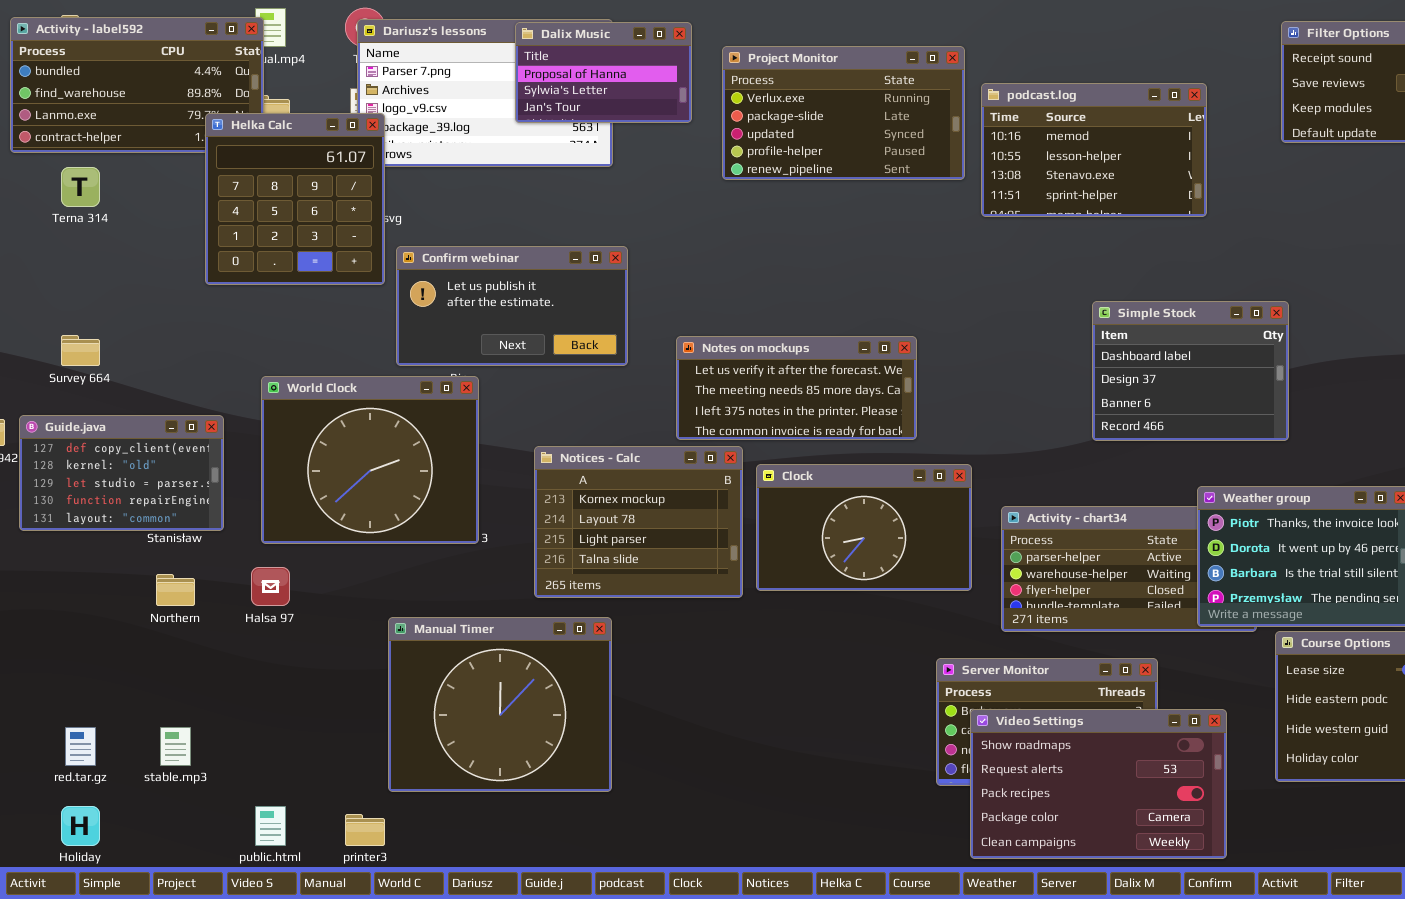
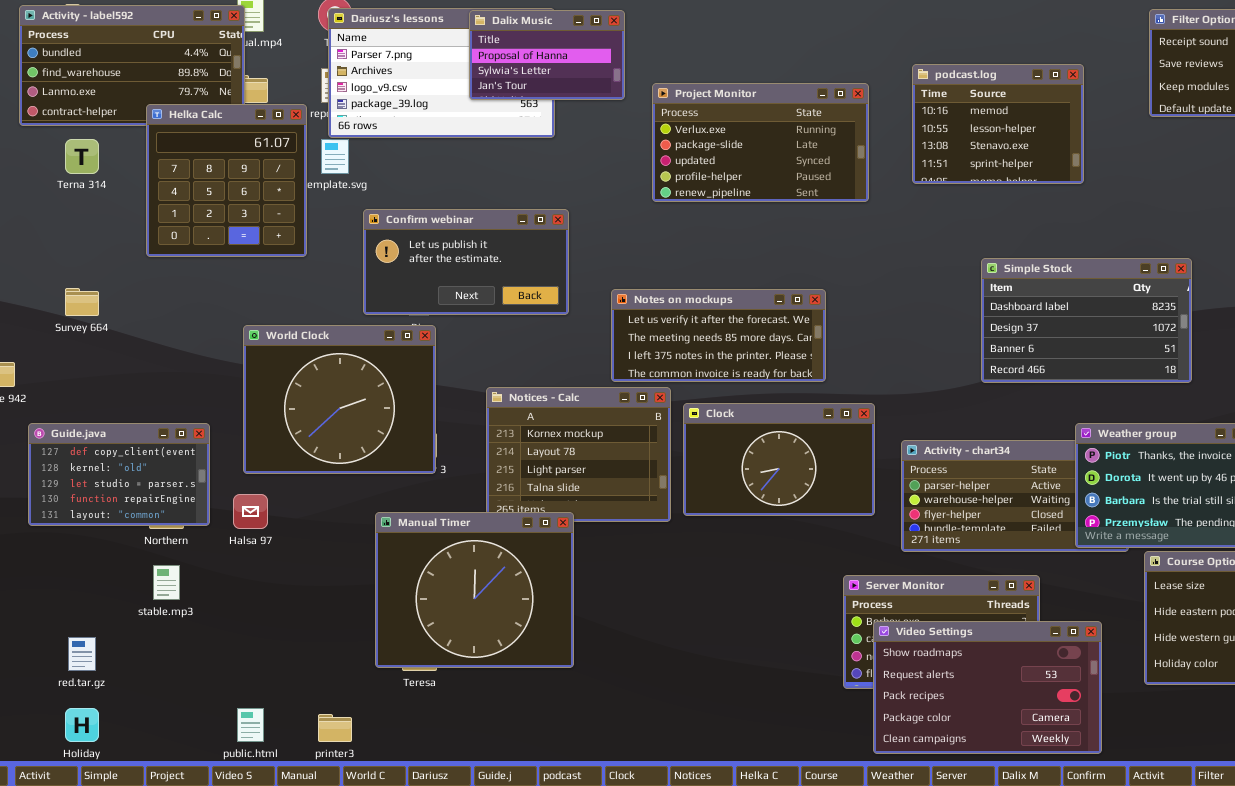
Project Monitor: [722,46,965,180] -> [652,83,869,202], moved
podcast.log: [981,83,1207,217] -> [912,64,1084,184], resized
Helka Calc: [205,113,385,285] -> [146,104,307,257], moved
Simple Stock: [1092,301,1289,441] -> [981,258,1192,383], resized
Guide.java: [19,415,224,531] -> [28,423,210,526], moved
Manual Timer: [388,617,612,792] -> [375,512,574,668], moved
stable.mp3: [160,727,191,766] -> [153,565,180,600], moved

